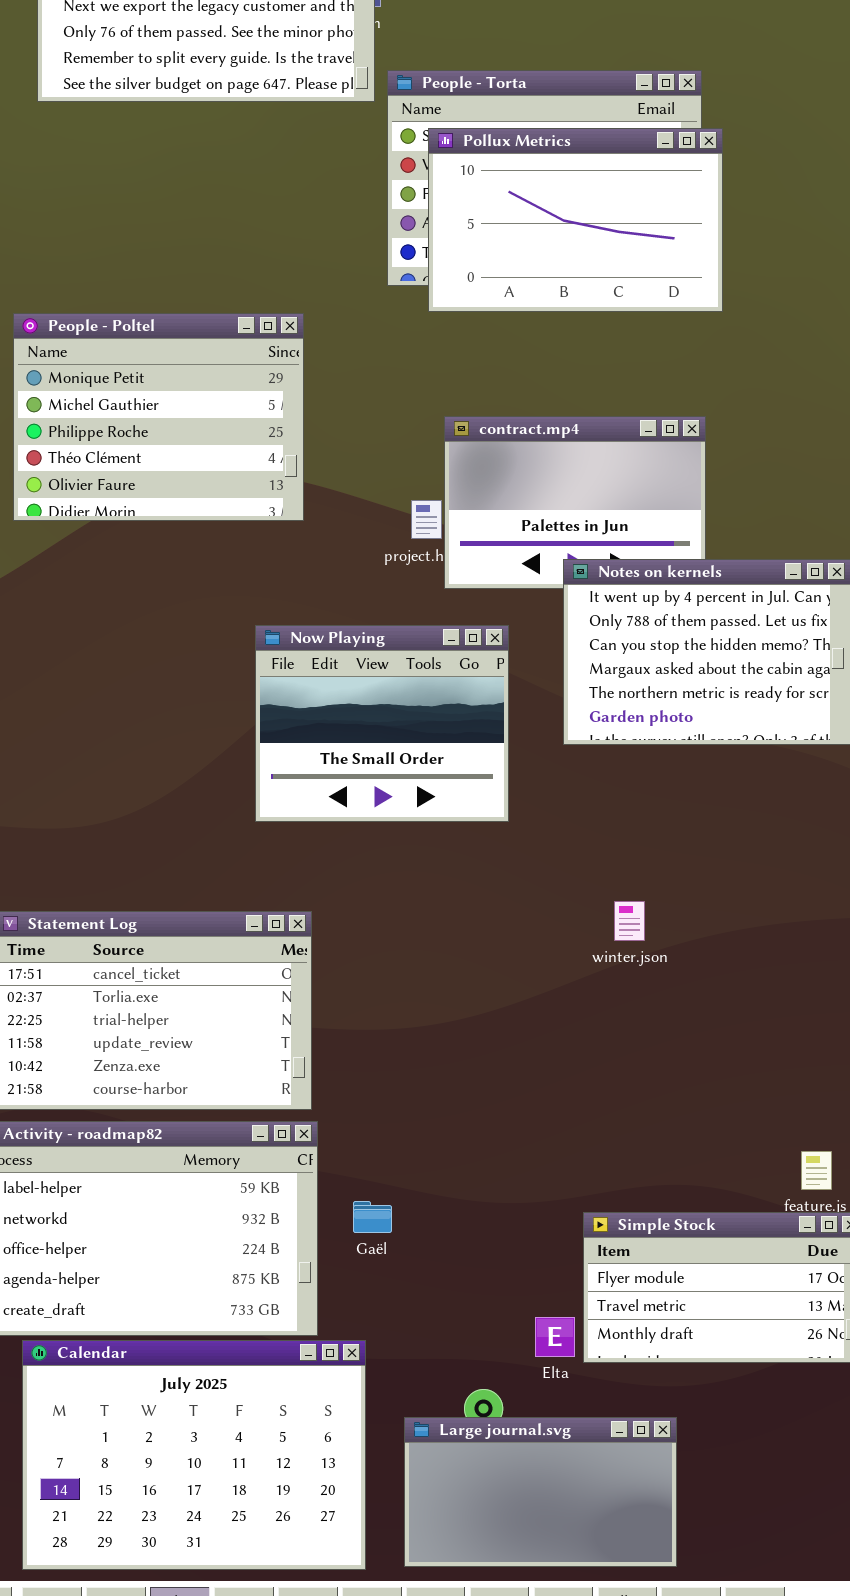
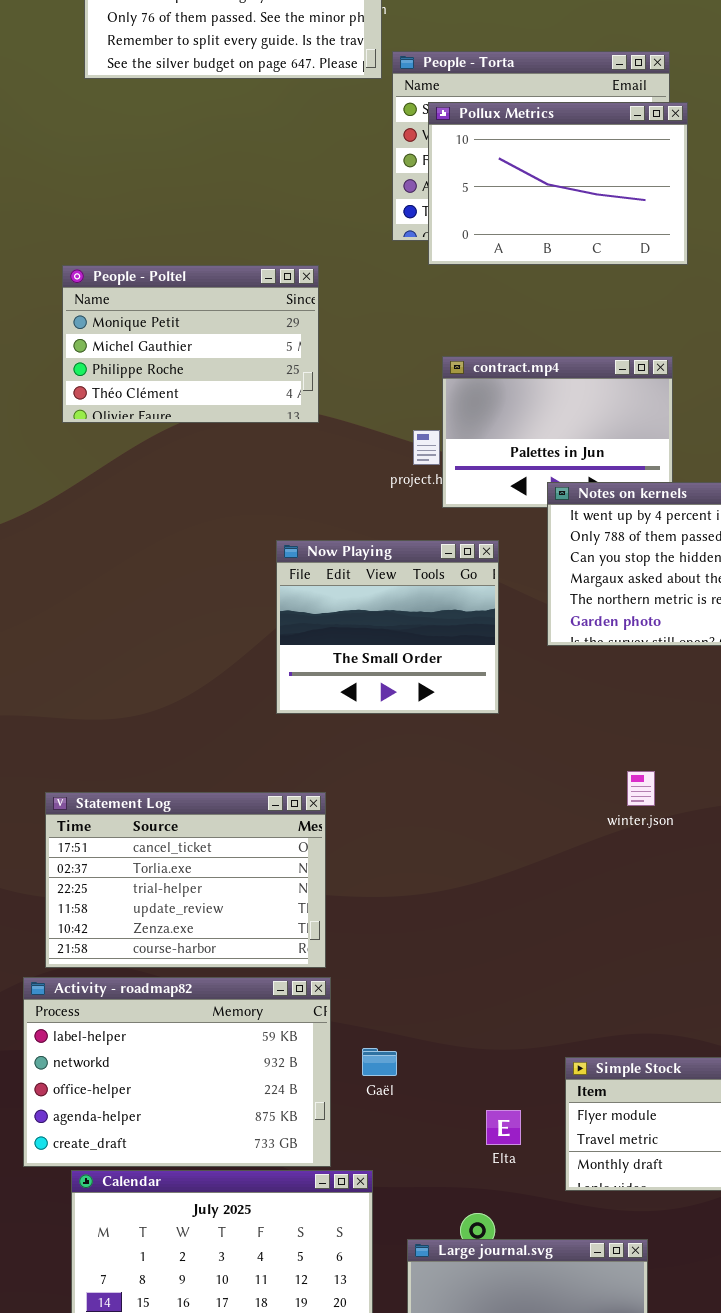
People - Poltel: [13,313,304,521] -> [62,265,319,423], resized
winter.json: [614,901,645,941] -> [627,771,655,806], moved
Elta: [535,1317,575,1357] -> [486,1110,521,1145], moved

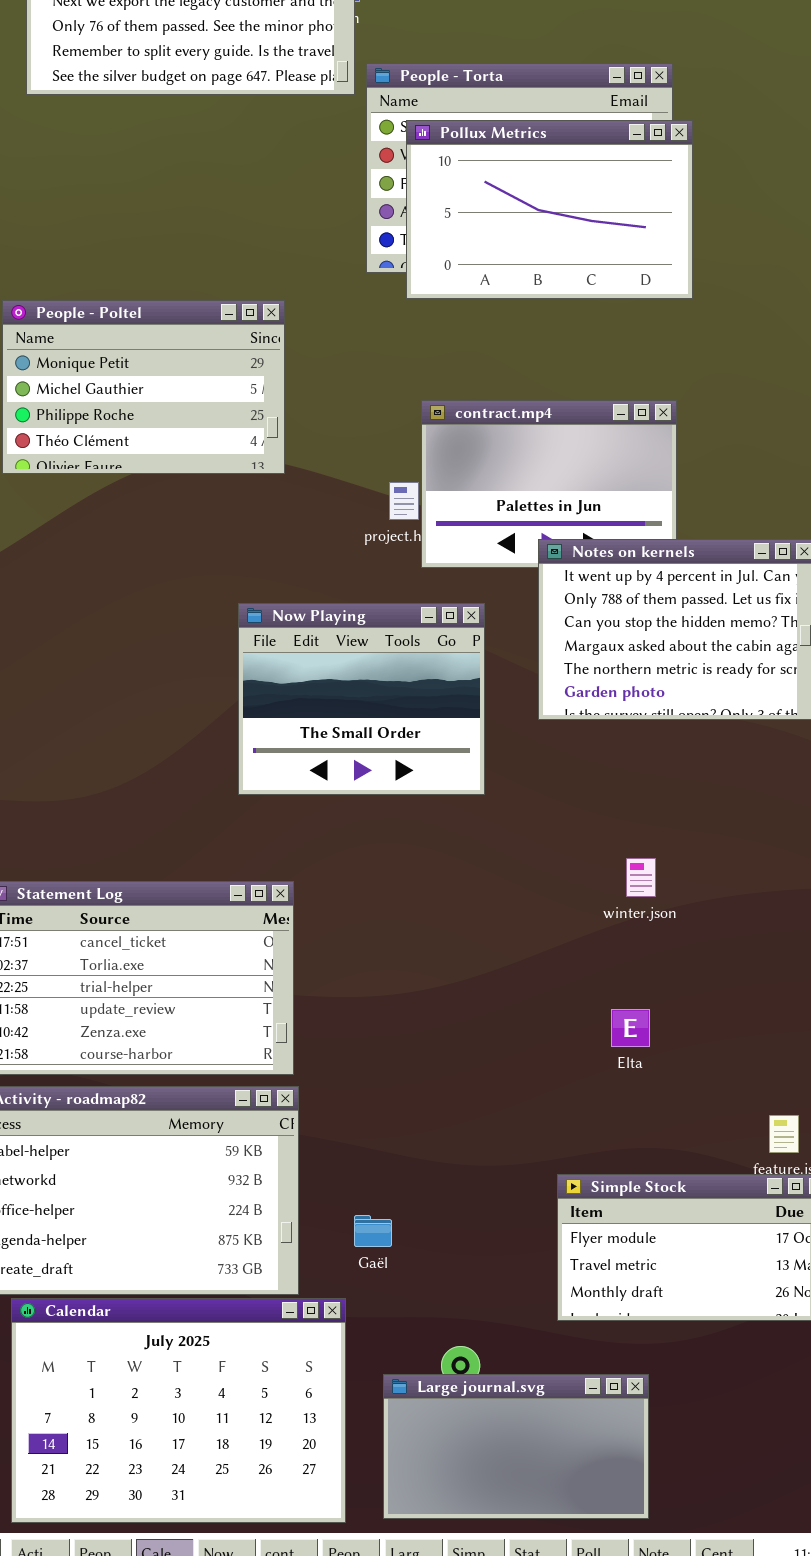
Gaël: [362,1048,397,1076] -> [354,1215,392,1247], moved
Elta: [486,1110,521,1145] -> [611,1009,650,1047], moved

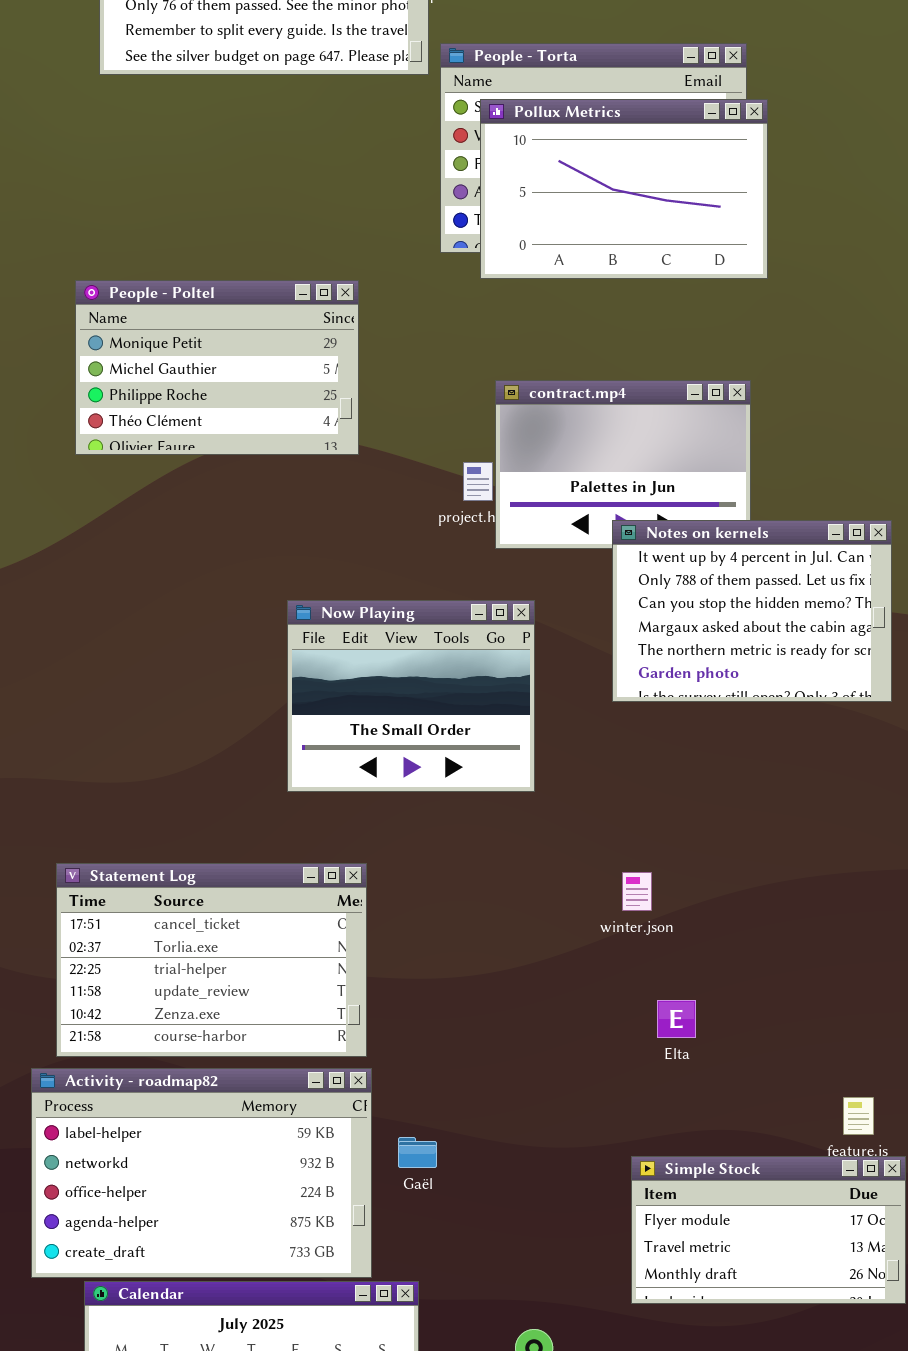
Now Playing: [238,603,485,795] -> [287,600,535,792], moved
winter.json: [626,858,656,897] -> [622,872,652,911], moved
Elta: [611,1009,650,1047] -> [657,1000,696,1038], moved
Gaël: [354,1215,392,1247] -> [398,1137,437,1168], moved

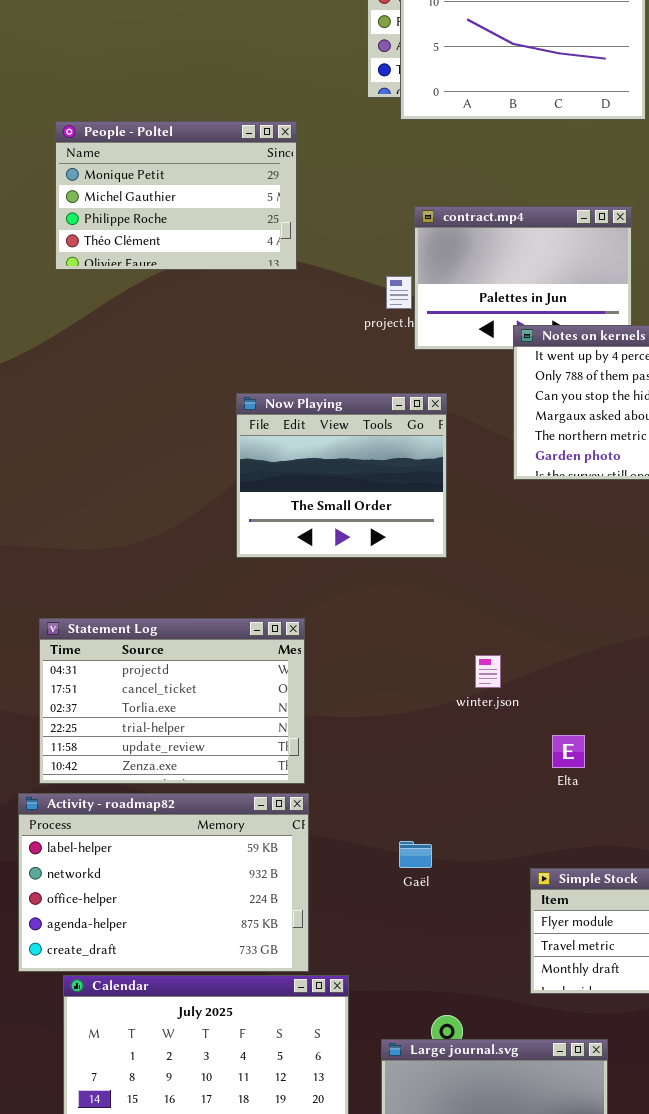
Statement Log: [56,863,367,1057] -> [39,618,305,784], scrolled up 1 row
winter.json: [622,872,652,911] -> [475,655,501,688], moved
Gaël: [398,1137,437,1168] -> [399,841,432,868], moved

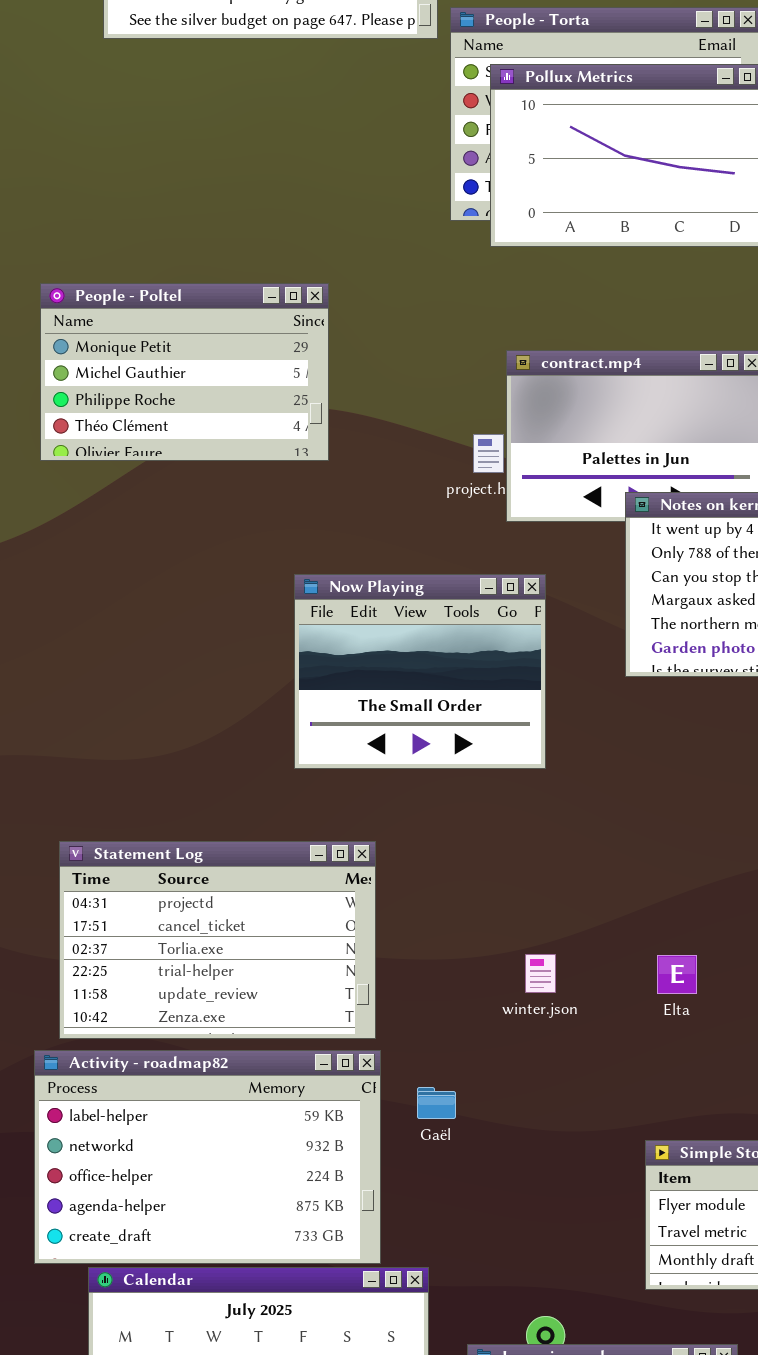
People - Poltel: [55,121,297,270] -> [40,283,329,461], moved
winter.json: [475,655,501,688] -> [525,954,556,993], moved
Elta: [552,735,585,768] -> [657,955,697,994], moved
Gaël: [399,841,432,868] -> [417,1087,456,1119], moved

